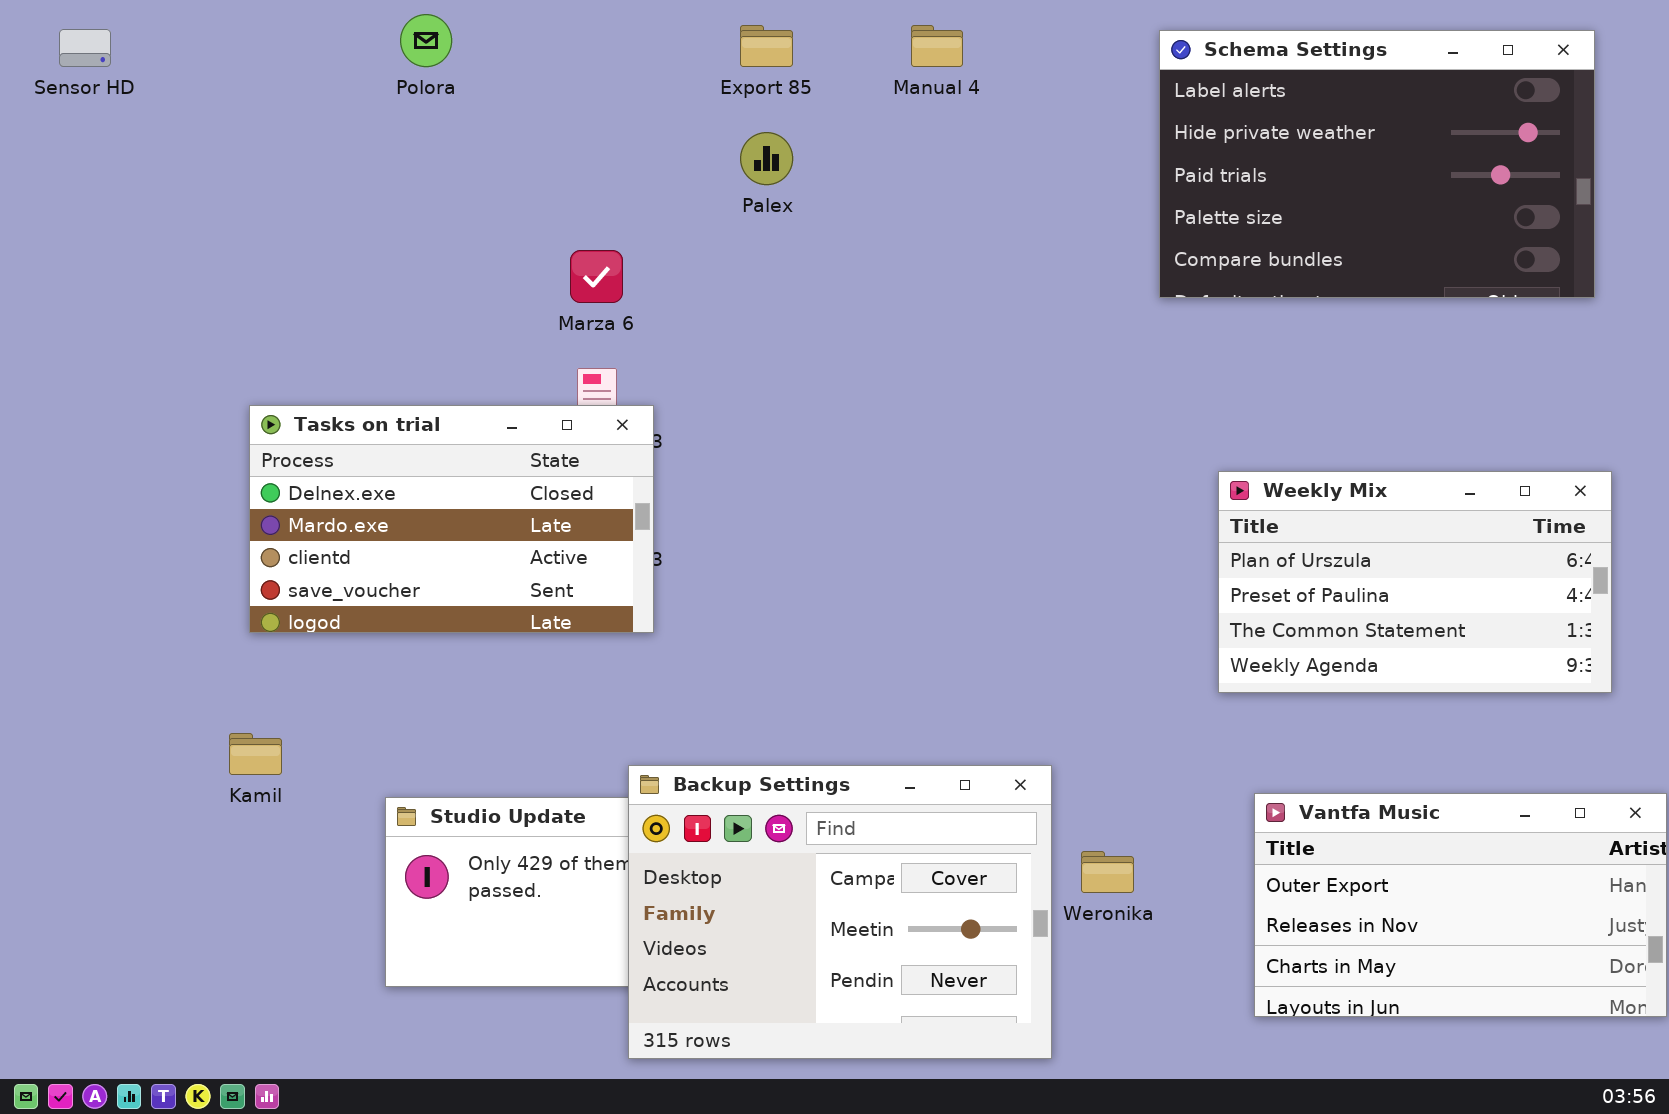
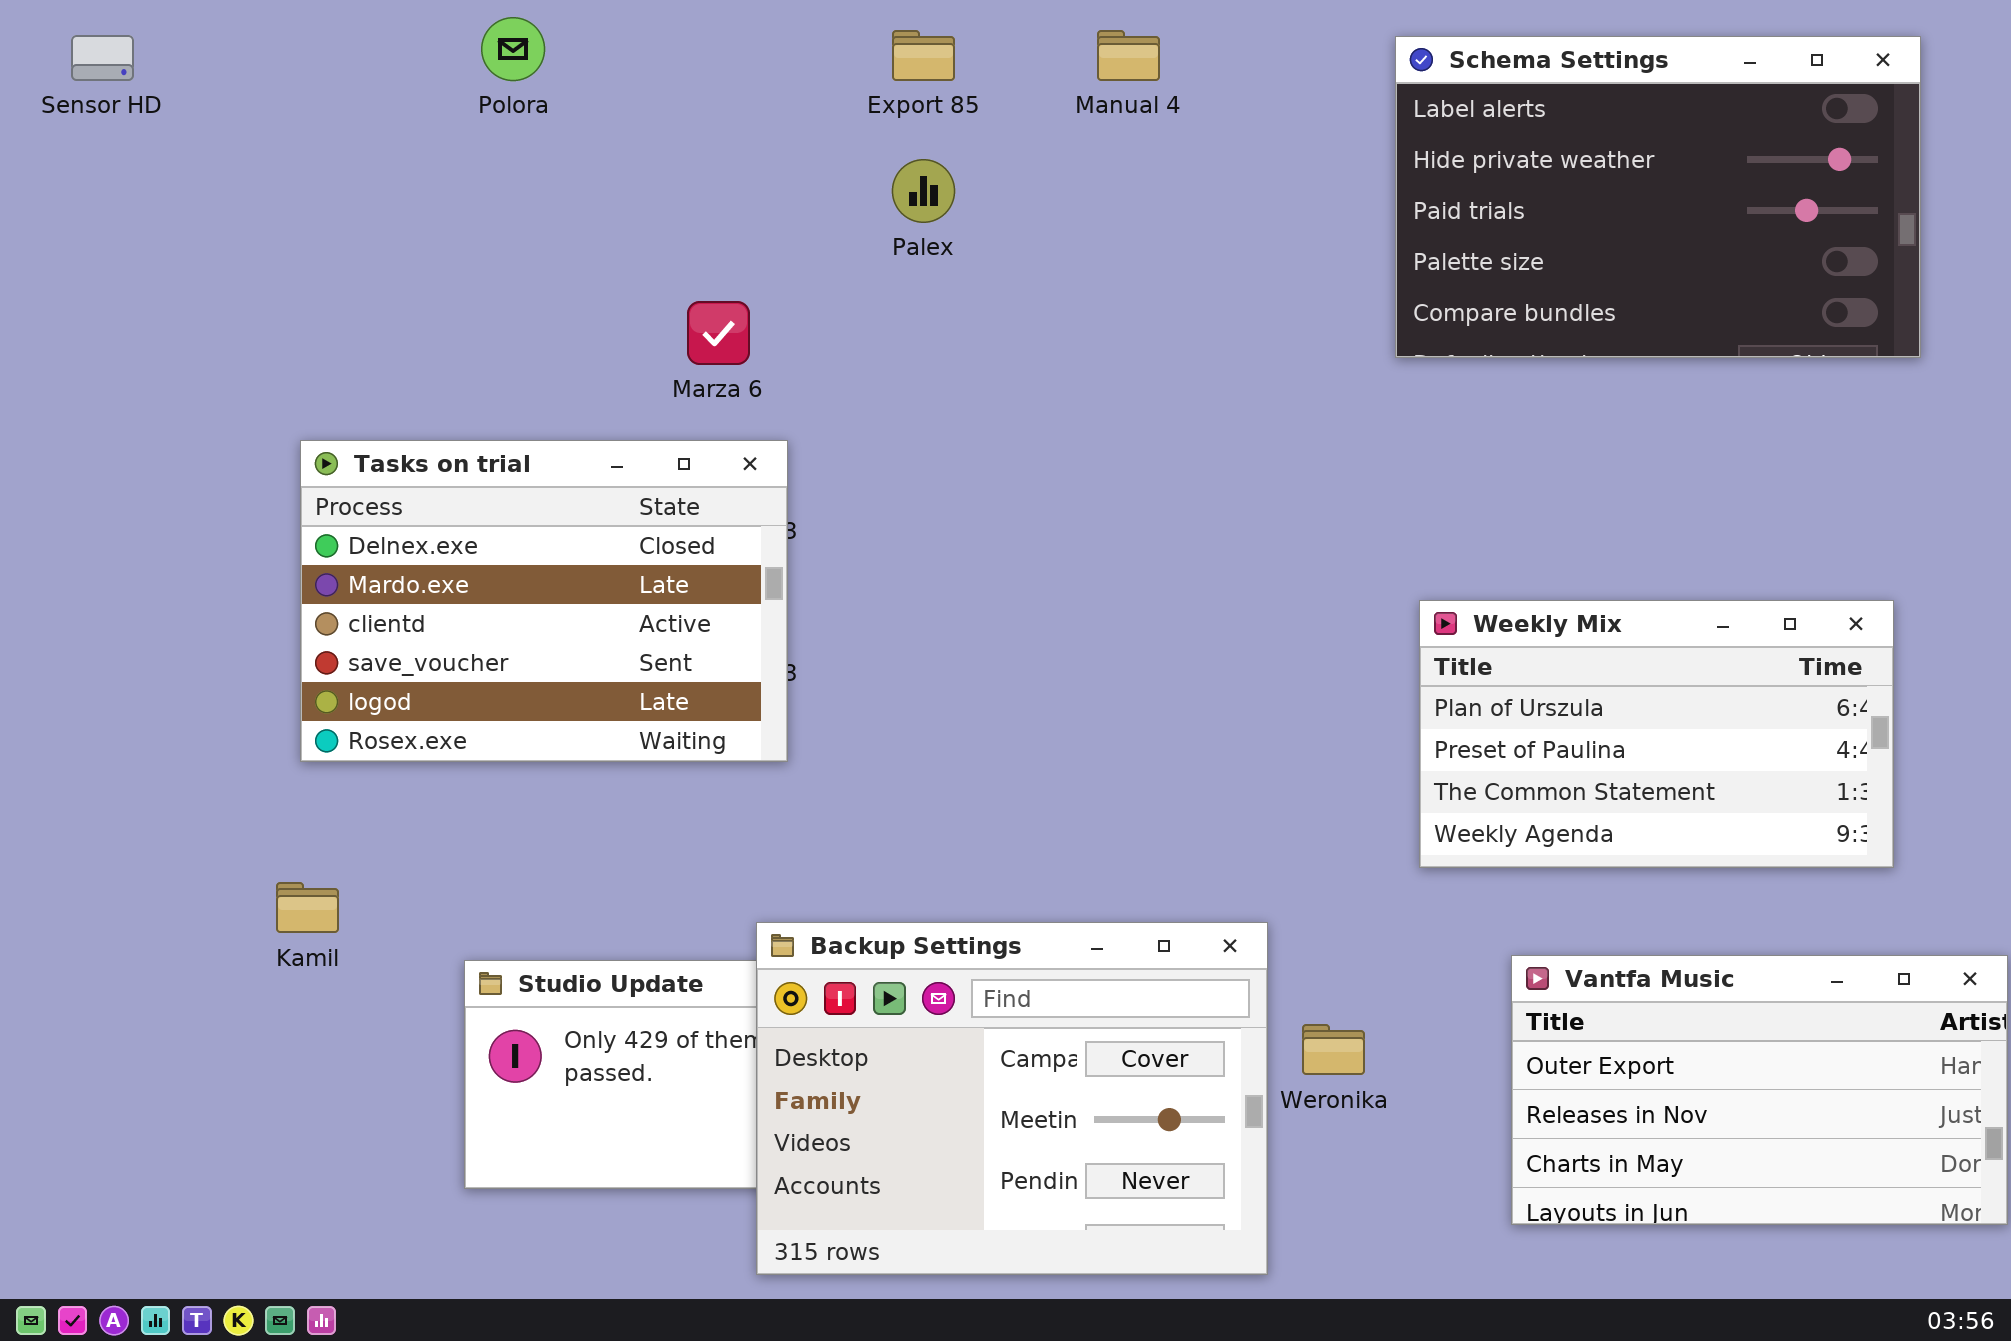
Tasks on trial: [249,405,654,633] -> [300,440,788,762], resized
Weekly Mix: [1218,471,1612,693] -> [1419,600,1894,868], moved

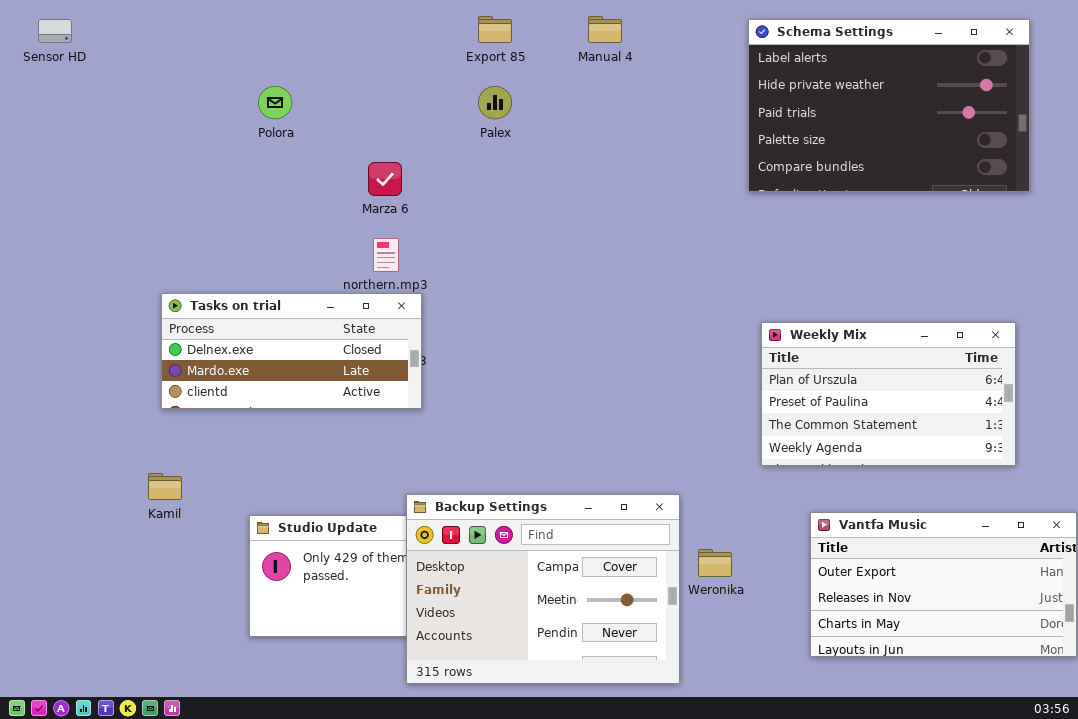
Polora: [481,17,545,81] -> [258,86,292,119], moved
Tasks on trial: [300,440,788,762] -> [161,293,422,409], resized

